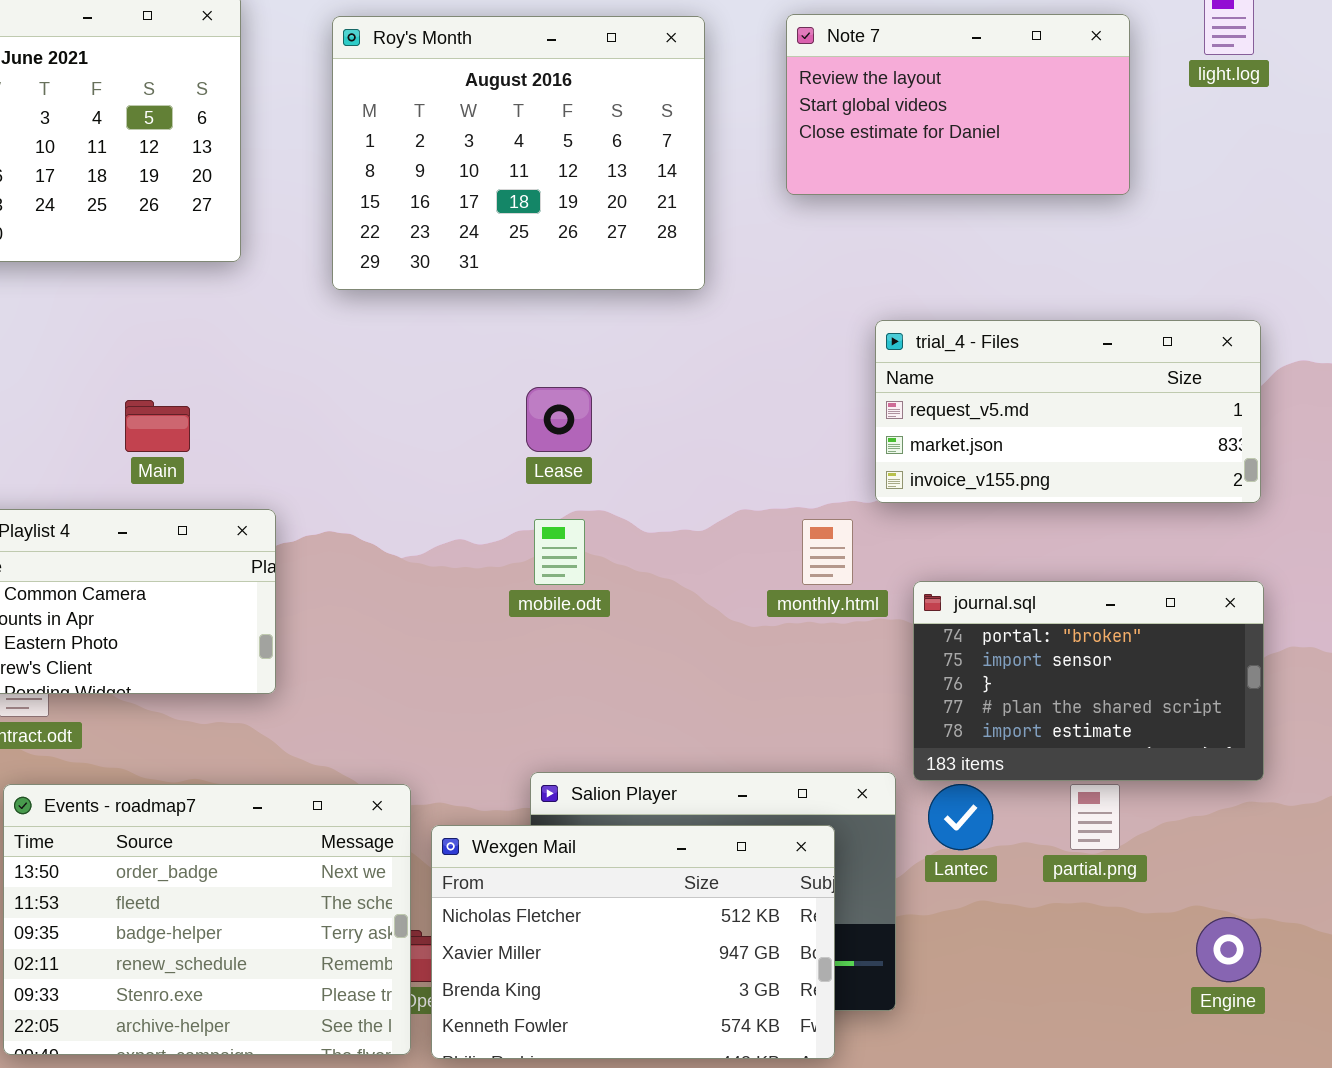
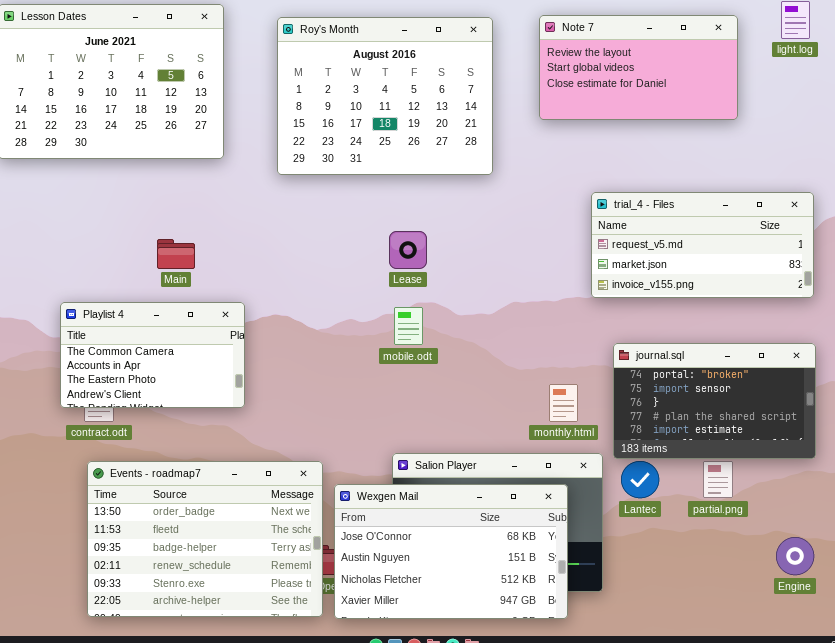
monthly.html: [802,519,853,585] -> [549,384,578,422], moved
Wexgen Mail: [431,825,835,1059] -> [334,484,568,619], scrolled up 2 rows

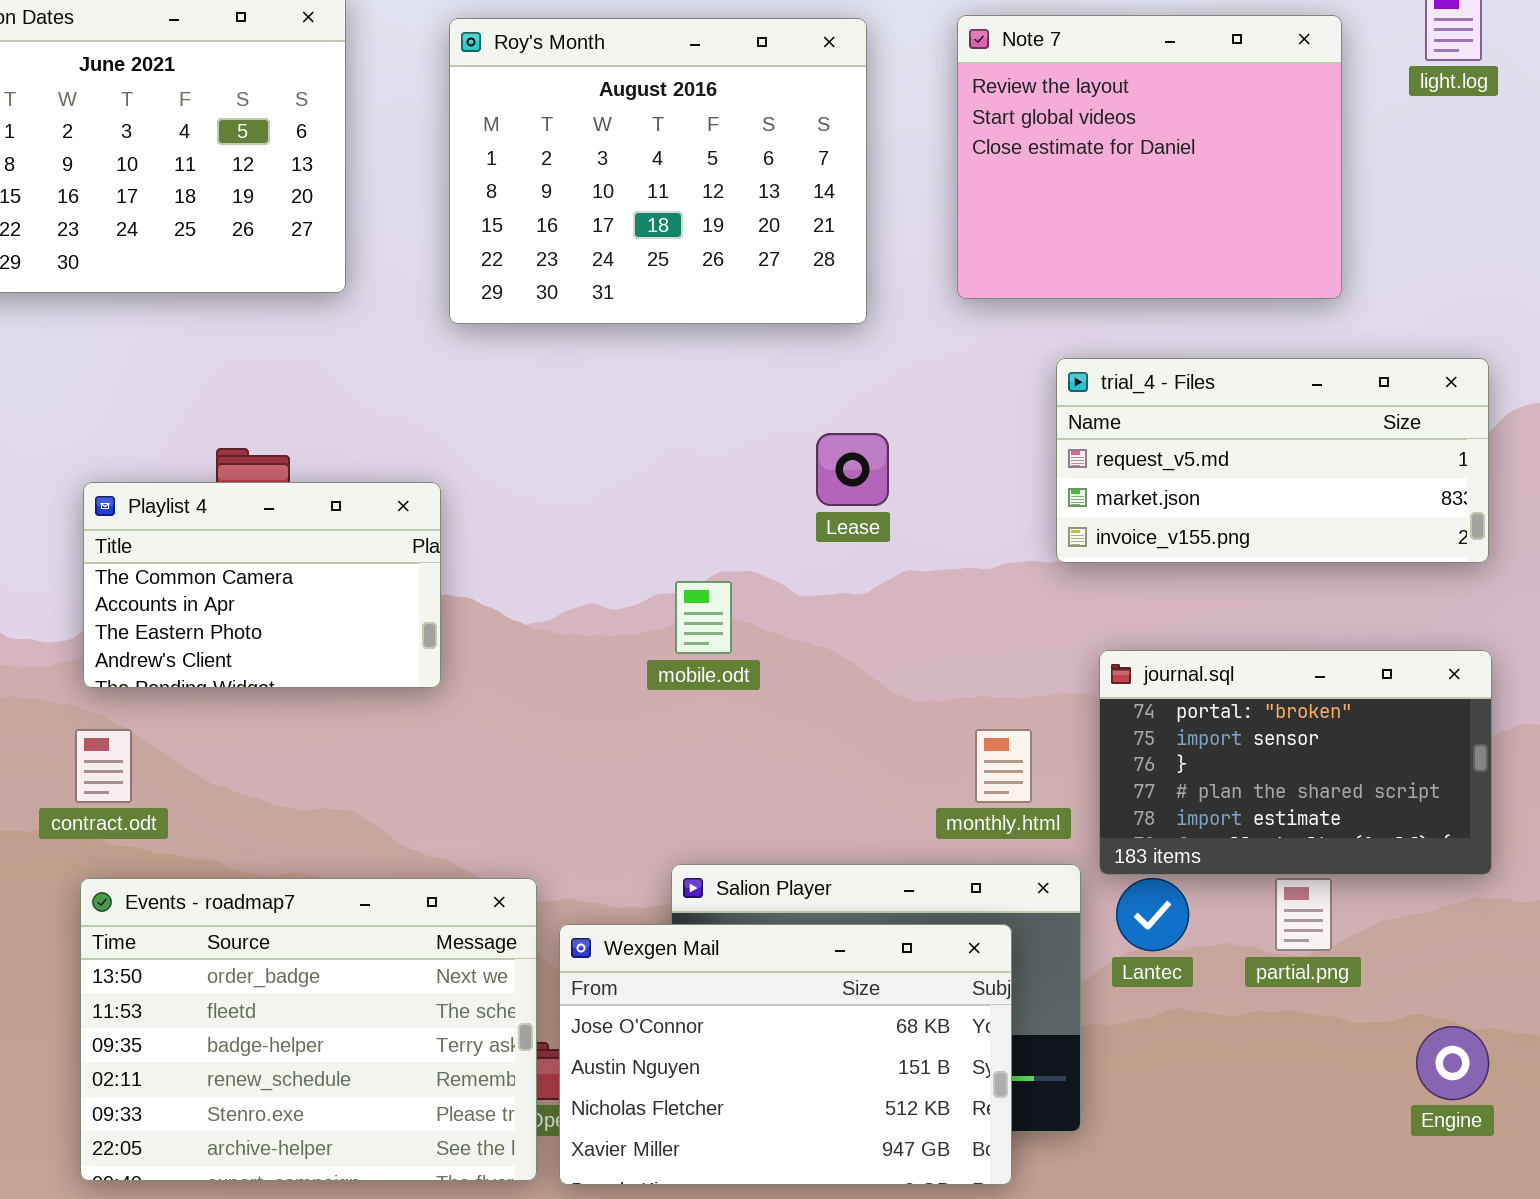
Note 7: [539,15,738,120] -> [957,15,1342,299], resized
Lease: [389,231,427,269] -> [816,433,889,506], moved
Playlist 4: [60,302,245,408] -> [83,482,441,688], moved

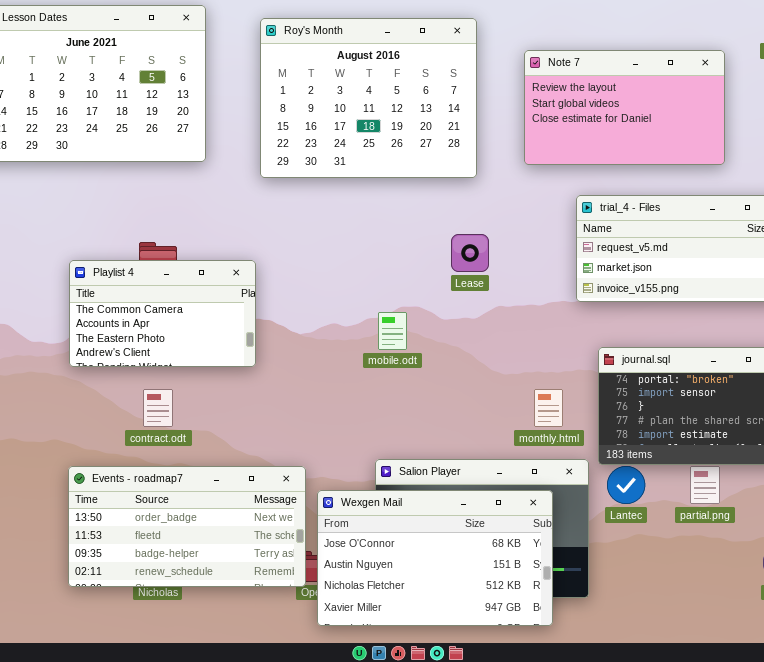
Note 7: [957,15,1342,299] -> [524,50,725,165], resized
contract.odt: [75,729,132,803] -> [143,389,173,427], moved
Events - roadmap7: [80,878,537,1181] -> [68,466,306,587], resized

